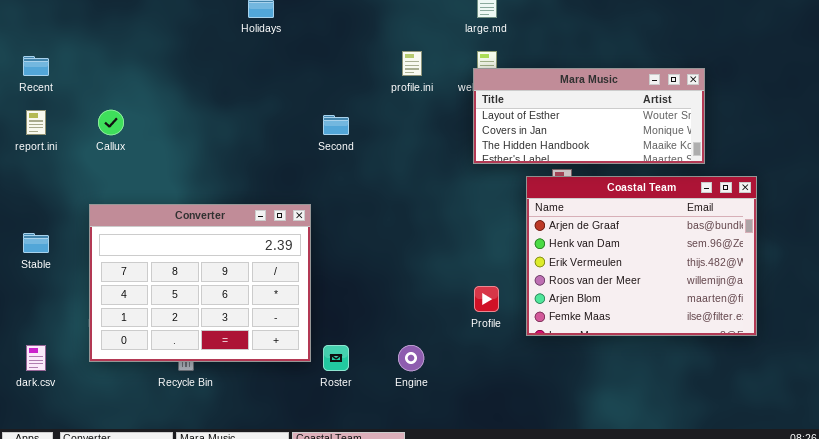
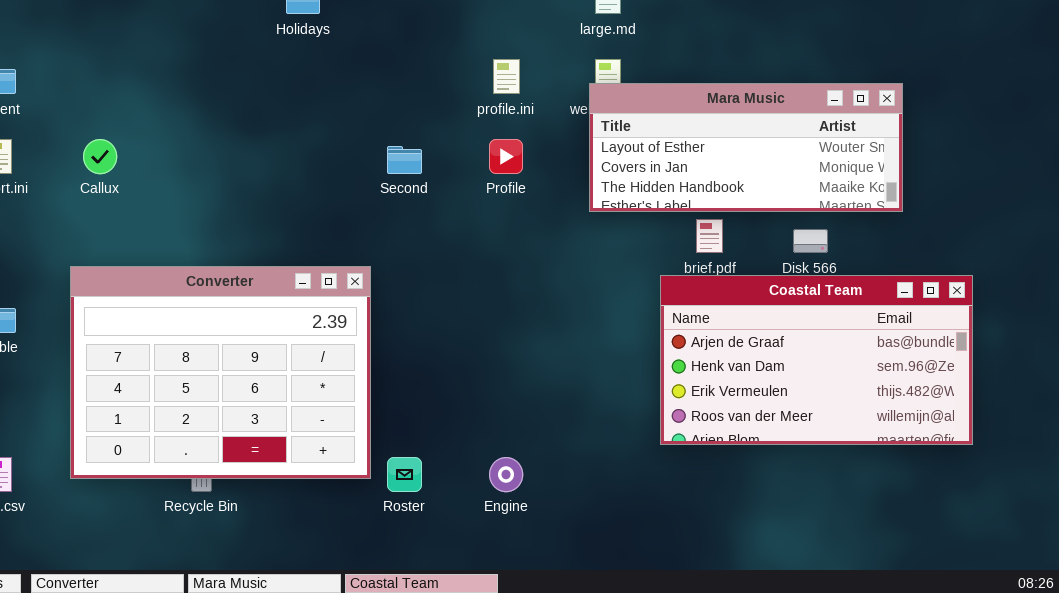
Coastal Team: [526,176,757,336] -> [660,275,973,445], resized
Profile: [474,286,499,312] -> [489,139,523,174], moved

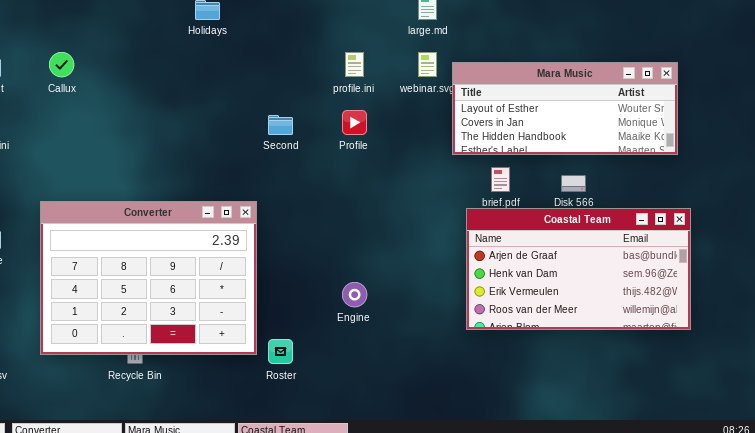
Mara Music: [589,83,903,212] -> [452,62,678,155], moved
Callux: [83,139,117,174] -> [49,52,74,77], moved
Engine: [489,457,523,492] -> [342,282,367,307], moved

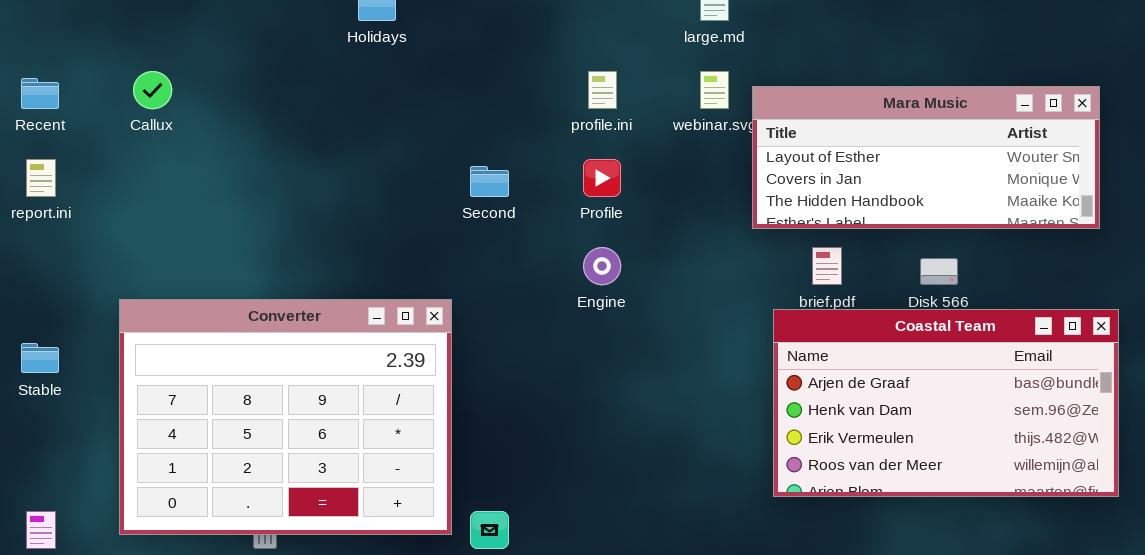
Engine: [342,282,367,307] -> [583,247,621,285], moved

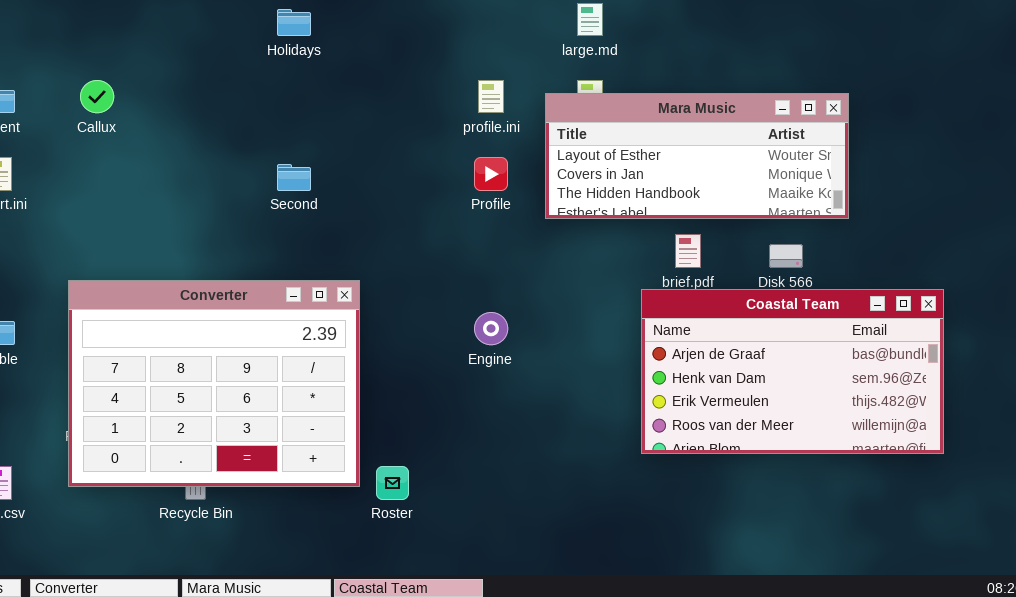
Mara Music: [752,86,1100,229] -> [545,93,849,219], moved
Second: [470,166,509,197] -> [277,164,311,191], moved
Engine: [583,247,621,285] -> [474,312,508,345], moved

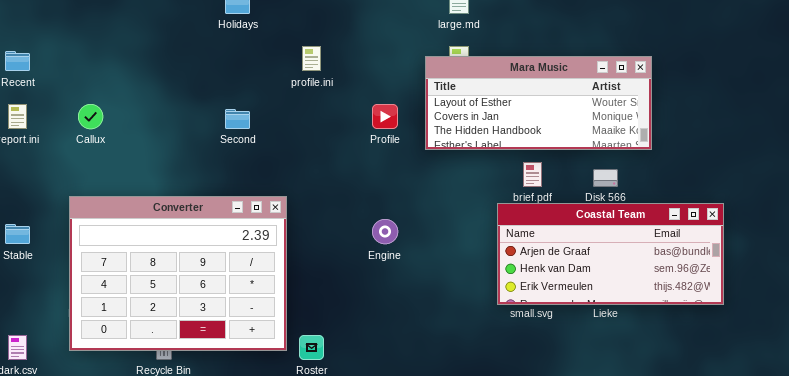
Callux: [80,80,114,113] -> [78,104,103,129], moved
profile.ini: [478,80,504,113] -> [302,46,321,71], moved
Coastal Team: [641,289,944,454] -> [497,203,724,305], resized

